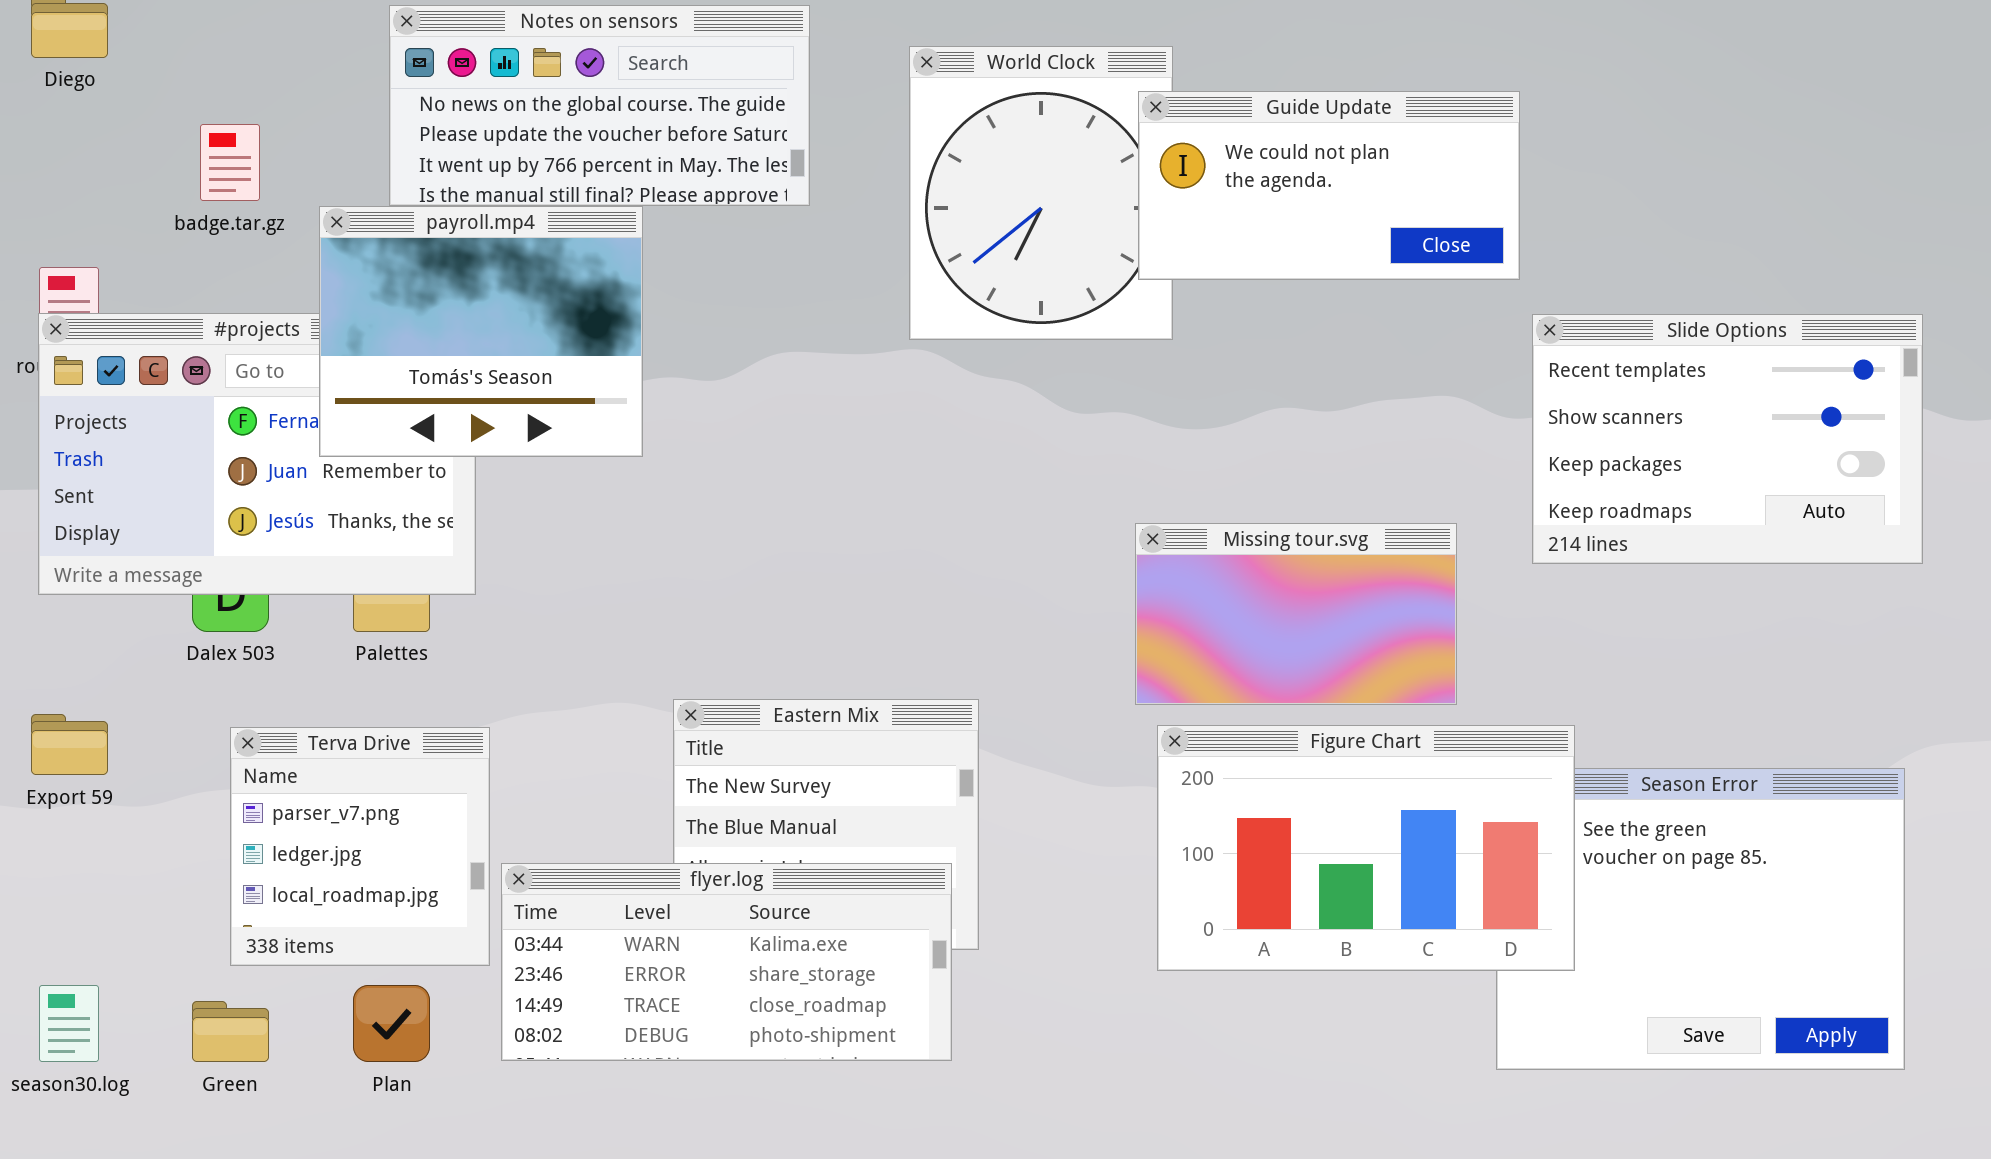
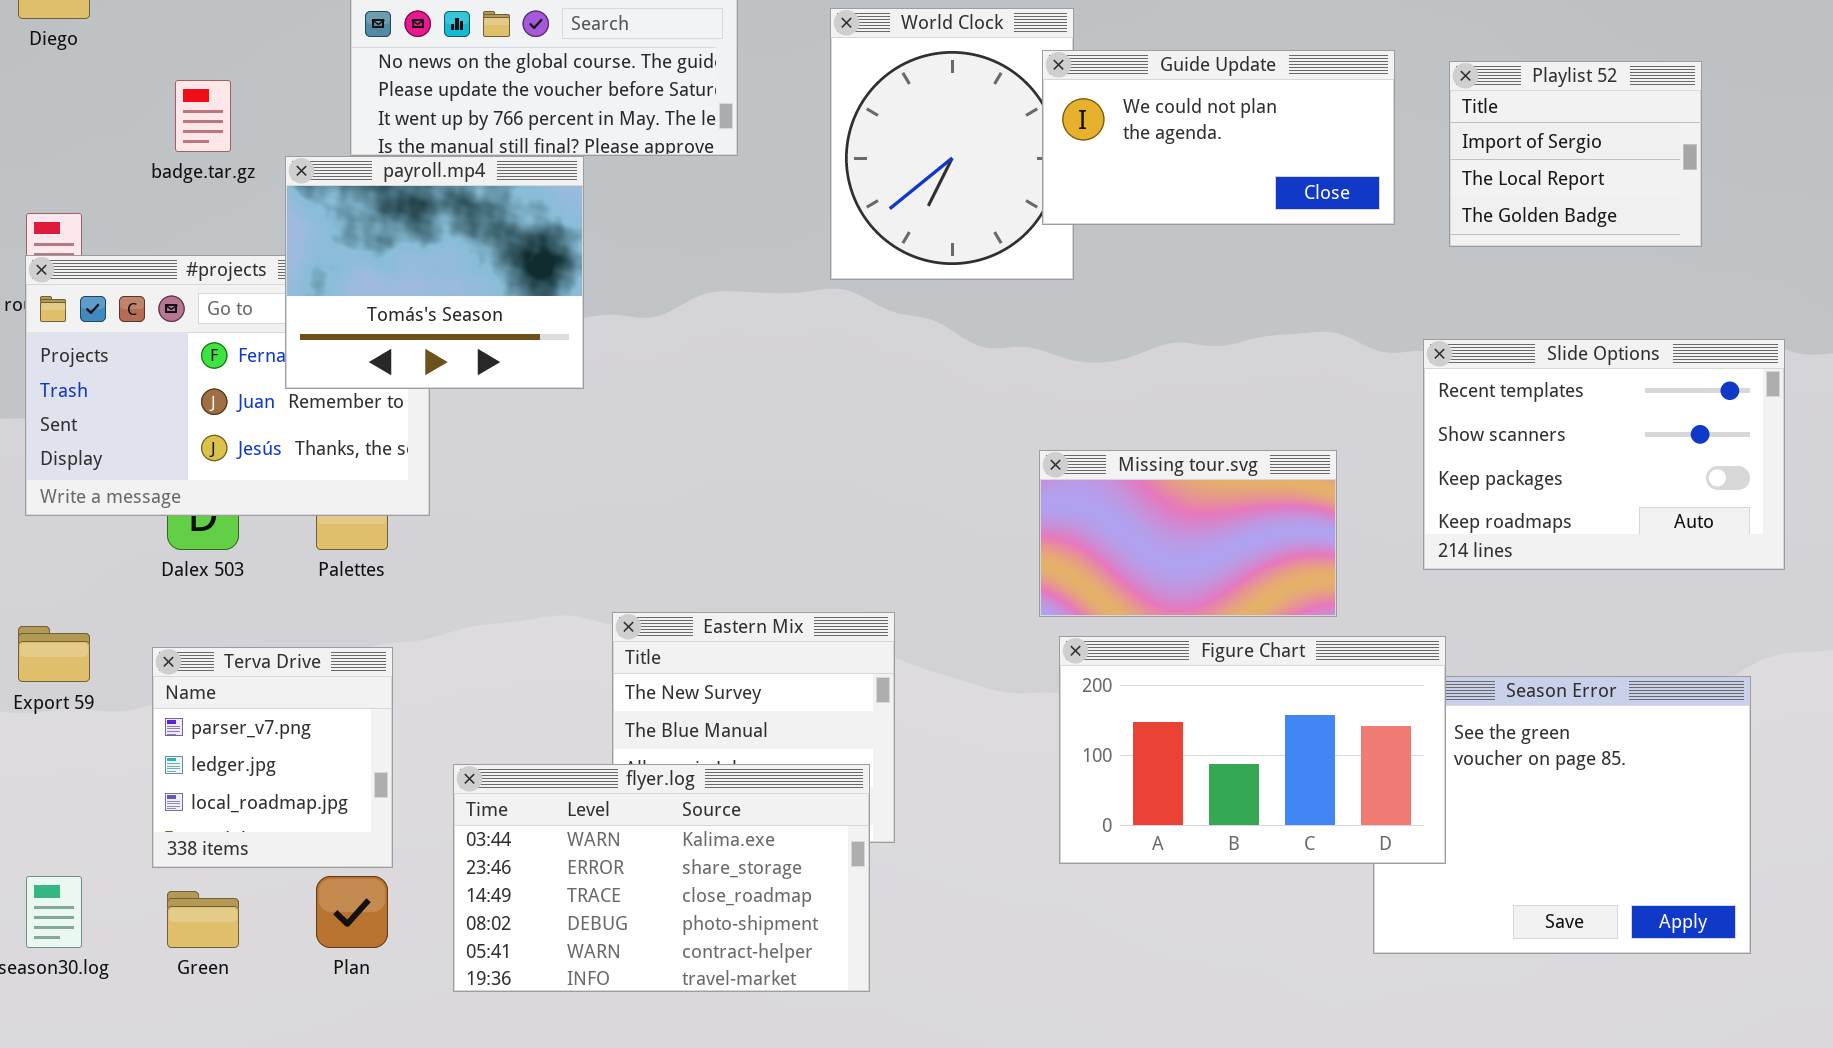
Playlist 52: none -> [1449,61,1702,247], opened
Slide Options: [1532,314,1923,564] -> [1423,339,1785,570], moved
Terva Drive: [230,727,490,966] -> [152,647,393,868], moved
flyer.log: [501,863,952,1061] -> [453,764,870,992], resized

